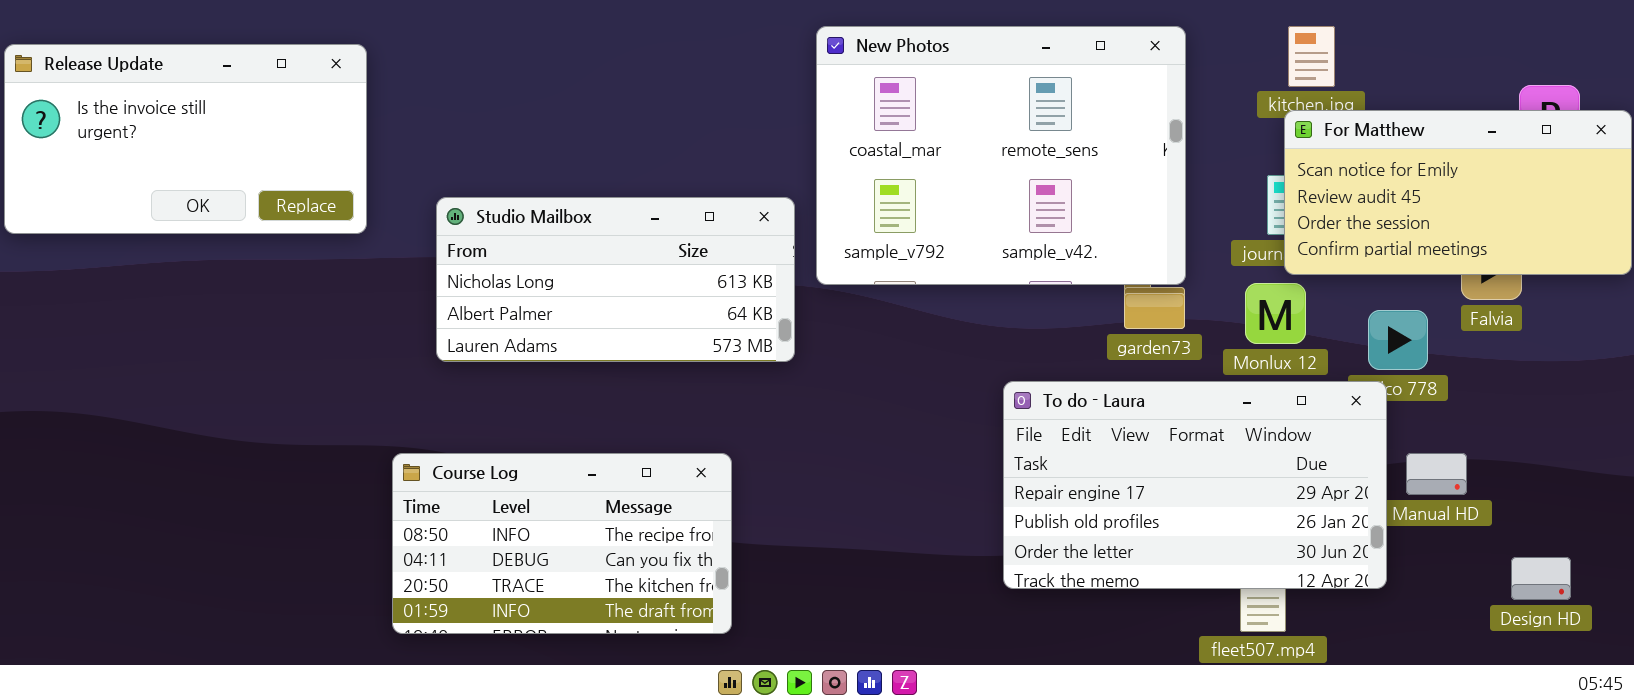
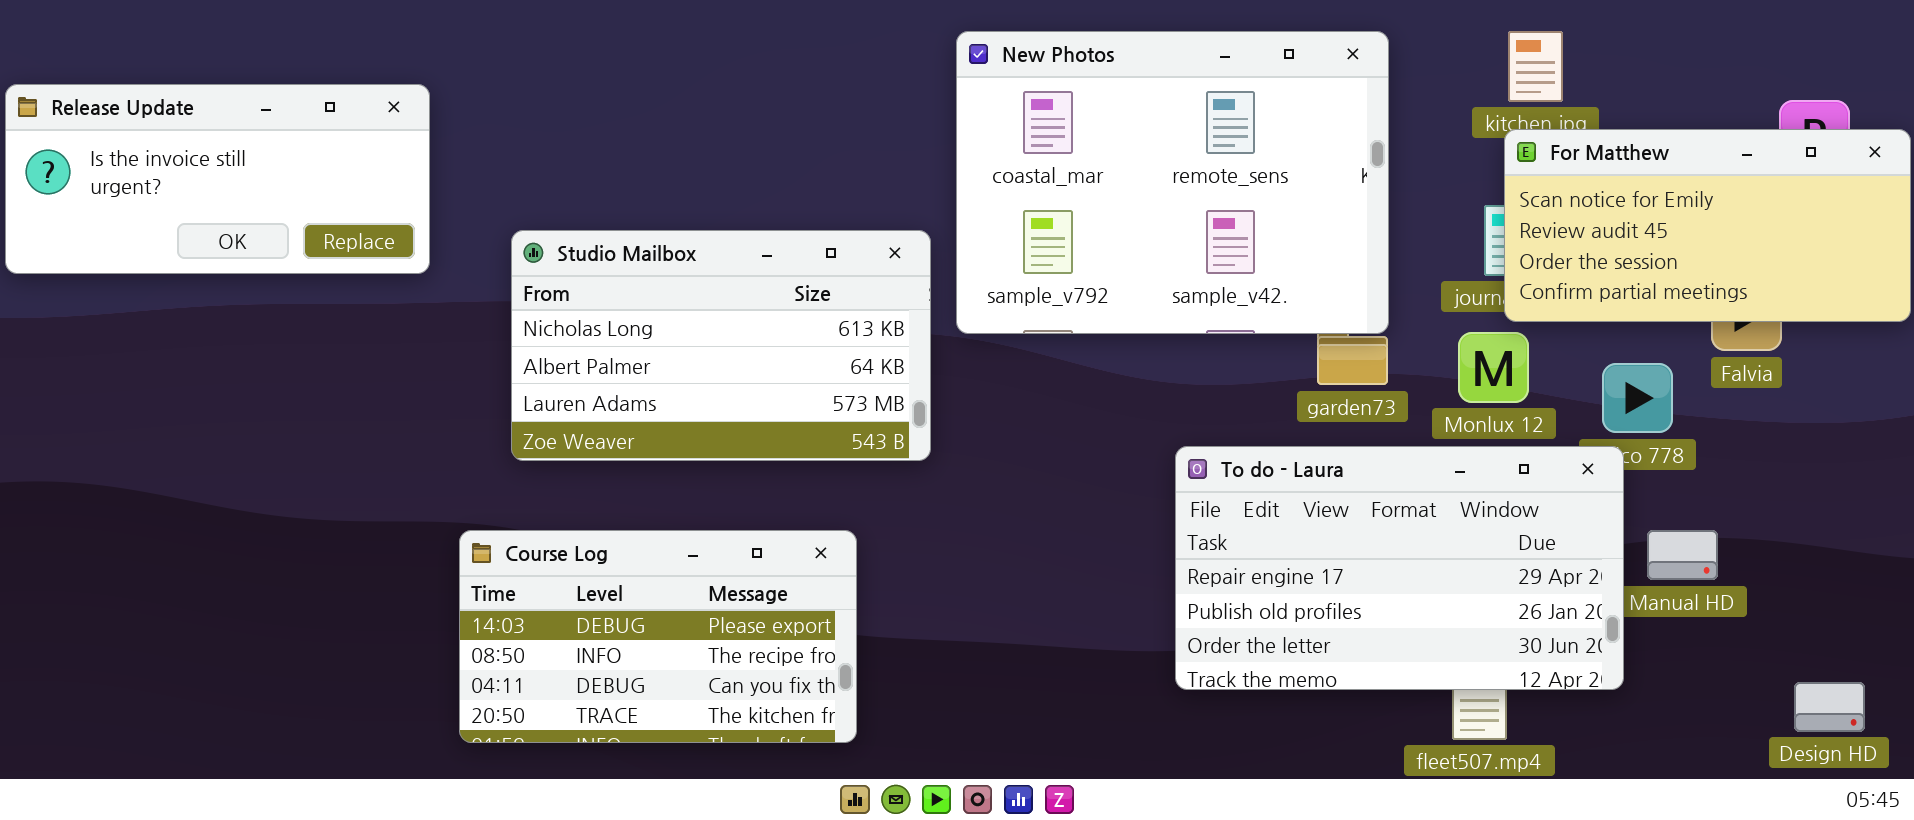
Release Update: [4,44,367,234] -> [5,84,430,274], resized
Studio Mailbox: [436,197,795,362] -> [511,230,931,461], resized
Course Log: [392,453,732,634] -> [459,530,857,743], scrolled up 1 row
Design HD: [1511,557,1571,600] -> [1794,682,1865,732], moved

